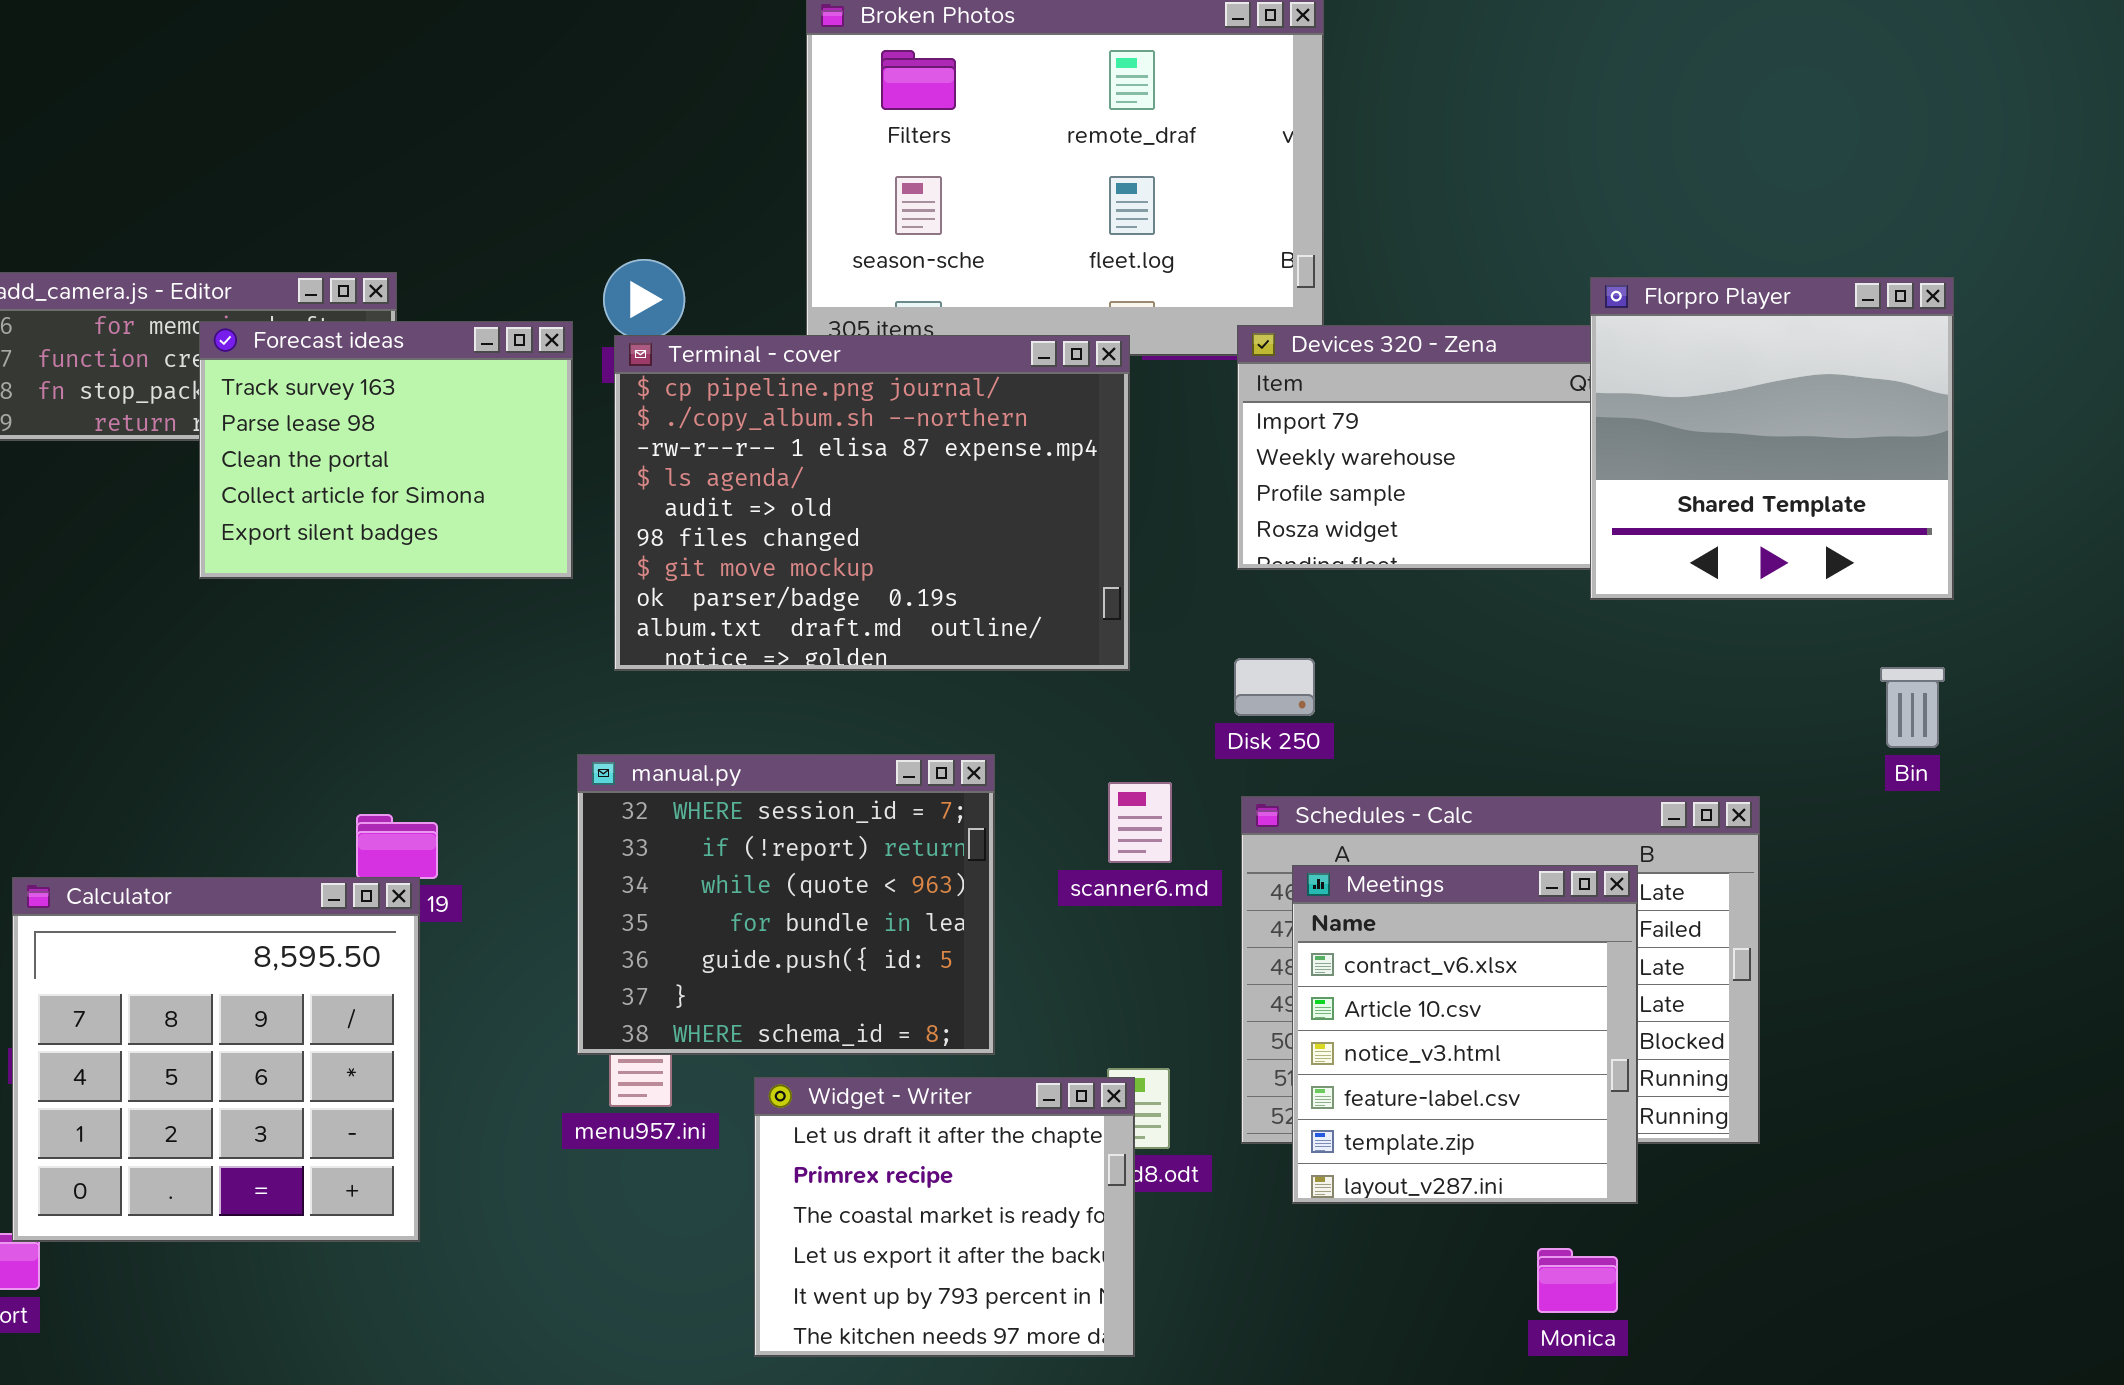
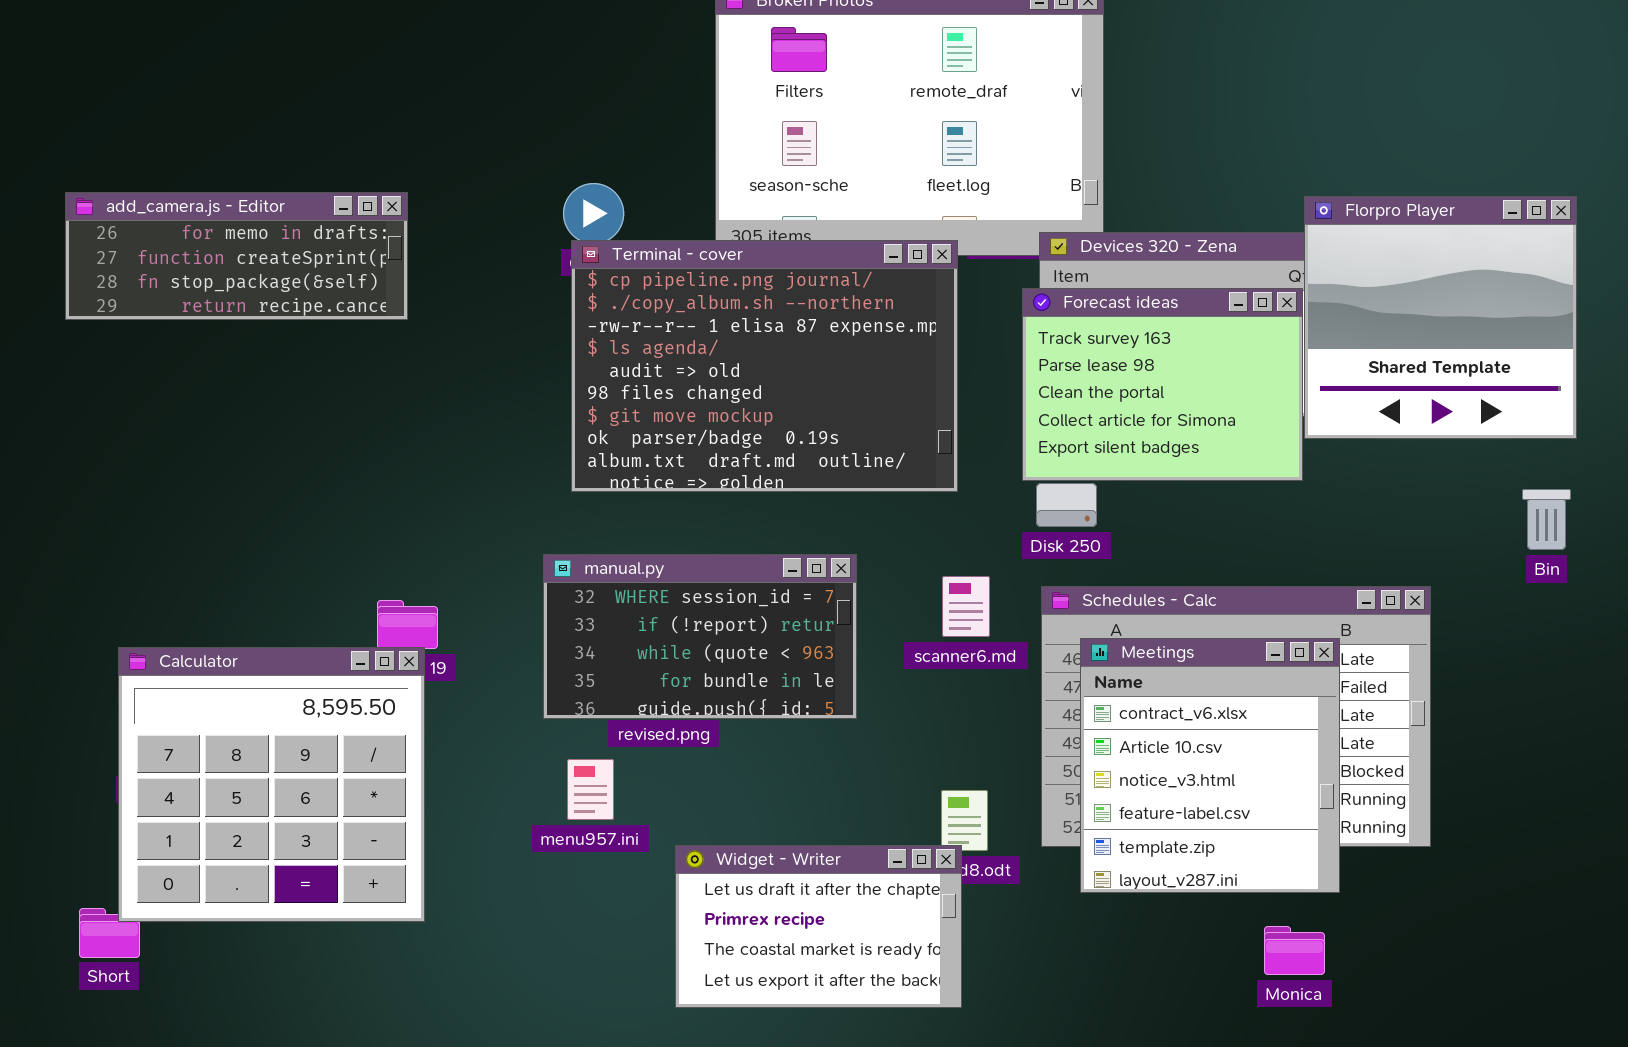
Forecast ideas: [199,321,573,579] -> [1022,288,1303,481], moved
manual.py: [577,754,995,1055] -> [543,554,857,719], resized
Widget - Writer: [754,1077,1135,1357] -> [675,845,962,1008], resized

